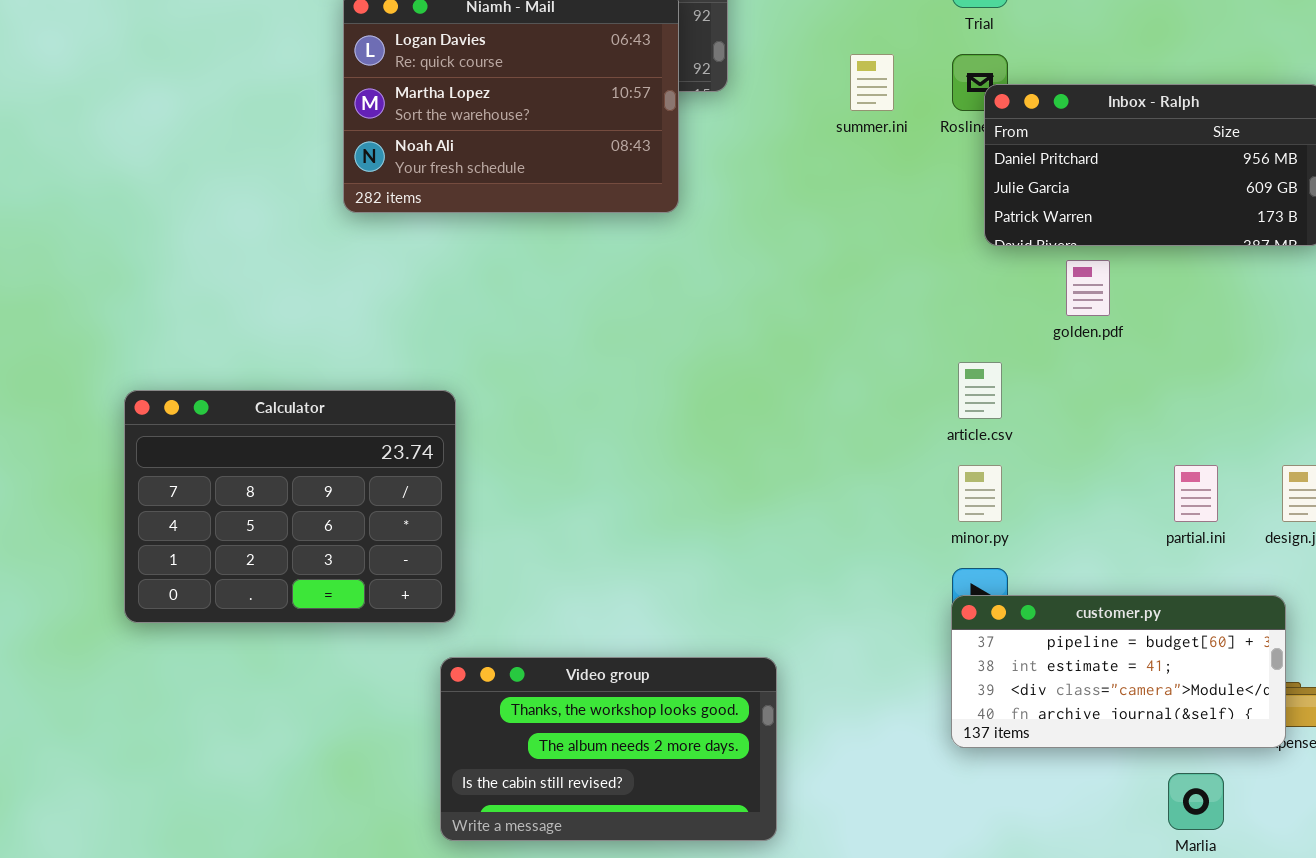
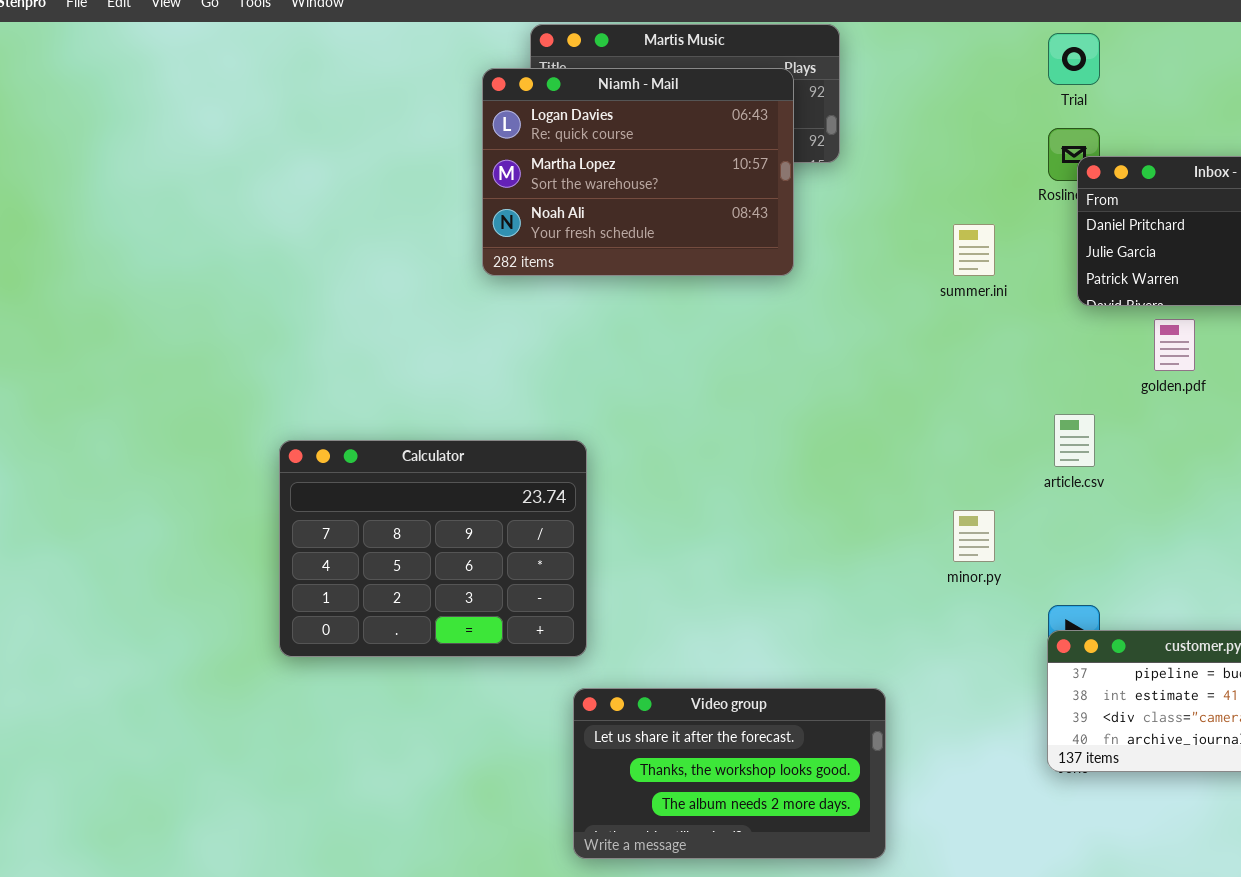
summer.ini: [850,54,894,111] -> [953,224,995,276], moved
minor.py: [958,465,1002,522] -> [953,510,995,562], moved
Video group: [440,657,777,841] -> [573,688,886,859], scrolled up 1 row

